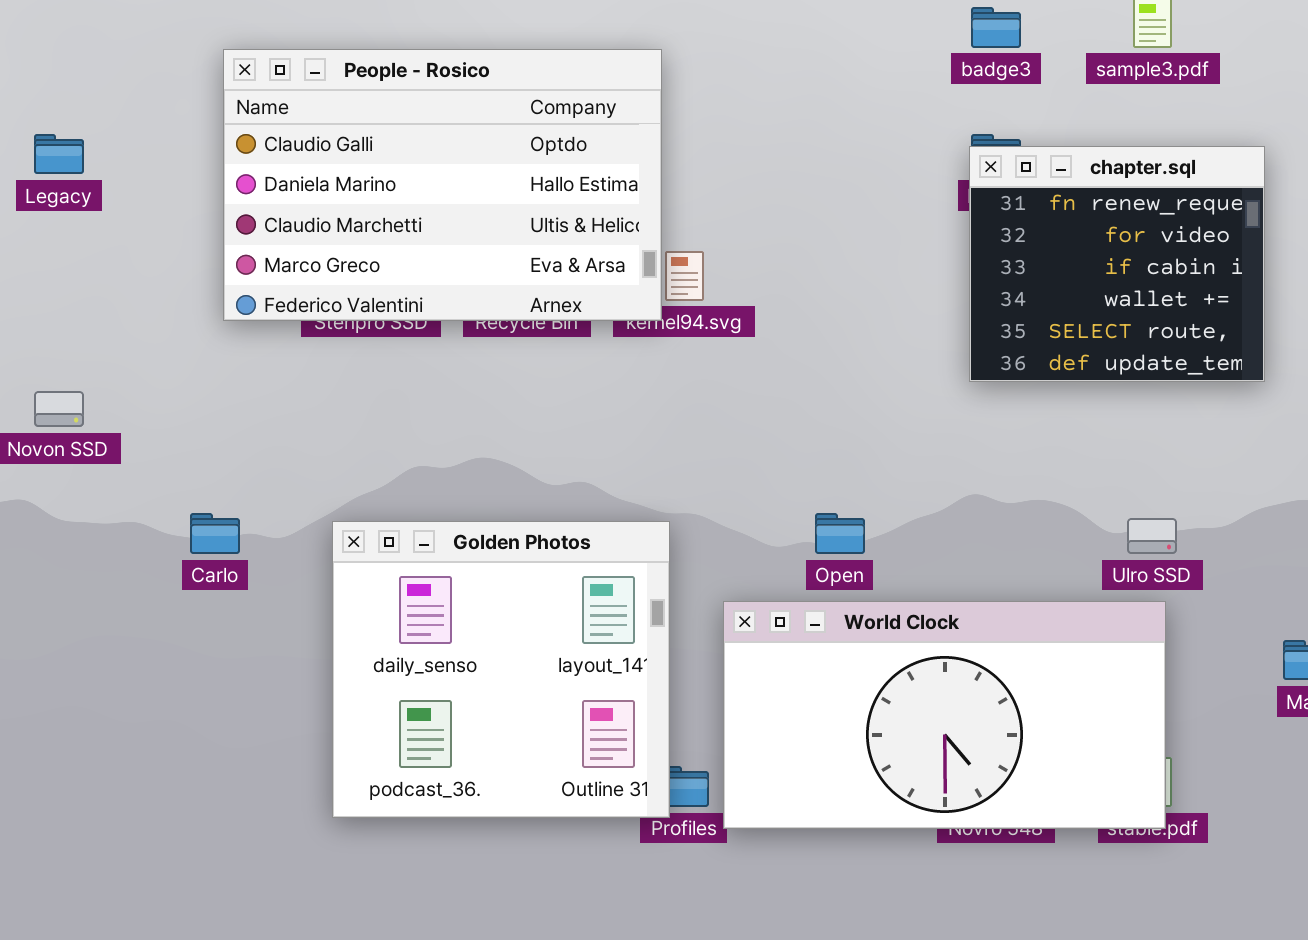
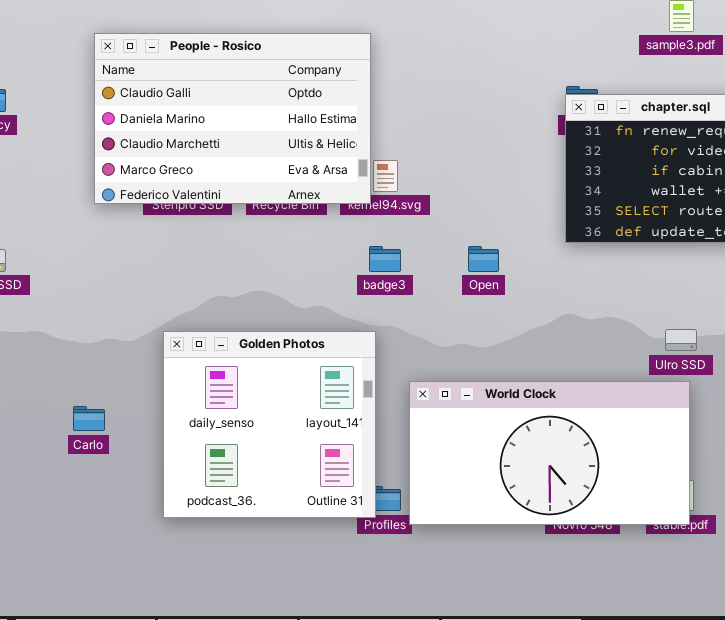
badge3: [971,7,1021,48] -> [369,246,401,272], moved
Carlo: [190,513,240,554] -> [73,406,105,431], moved
Open: [815,513,865,554] -> [468,246,499,272], moved

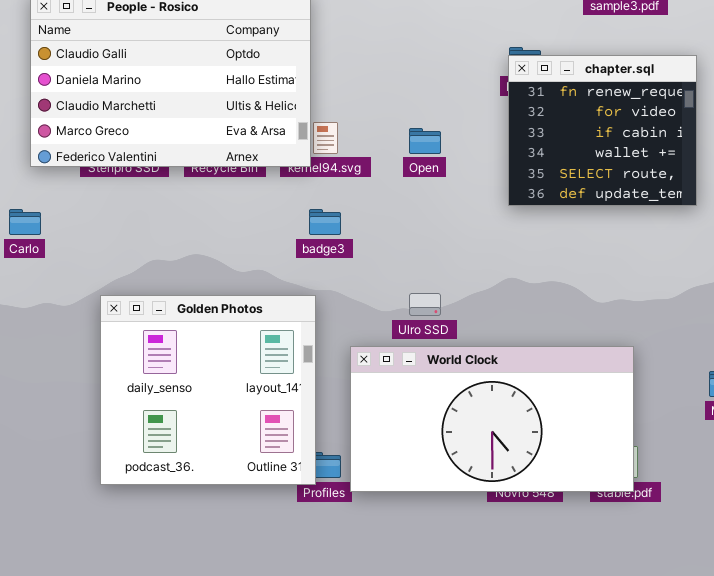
Open: [468,246,499,272] -> [409,128,441,154], moved
Ulro SSD: [665,329,697,351] -> [409,293,441,316], moved
Carlo: [73,406,105,431] -> [9,209,41,235], moved

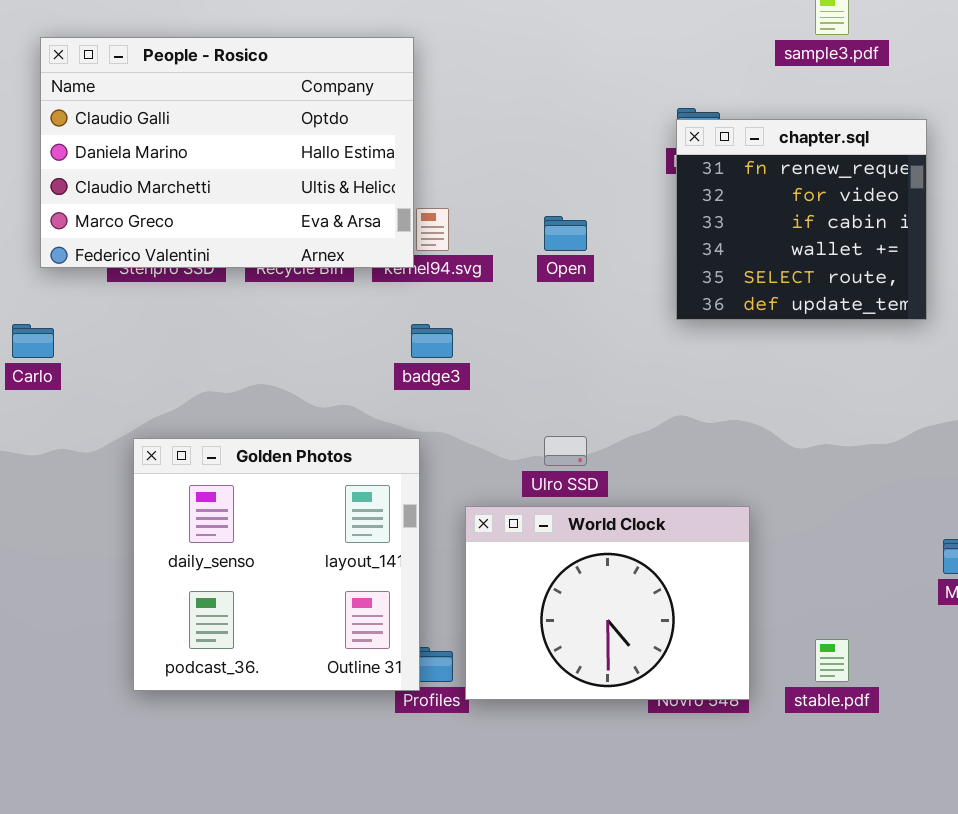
World Clock: [350,346,634,492] -> [465,506,750,700], resized

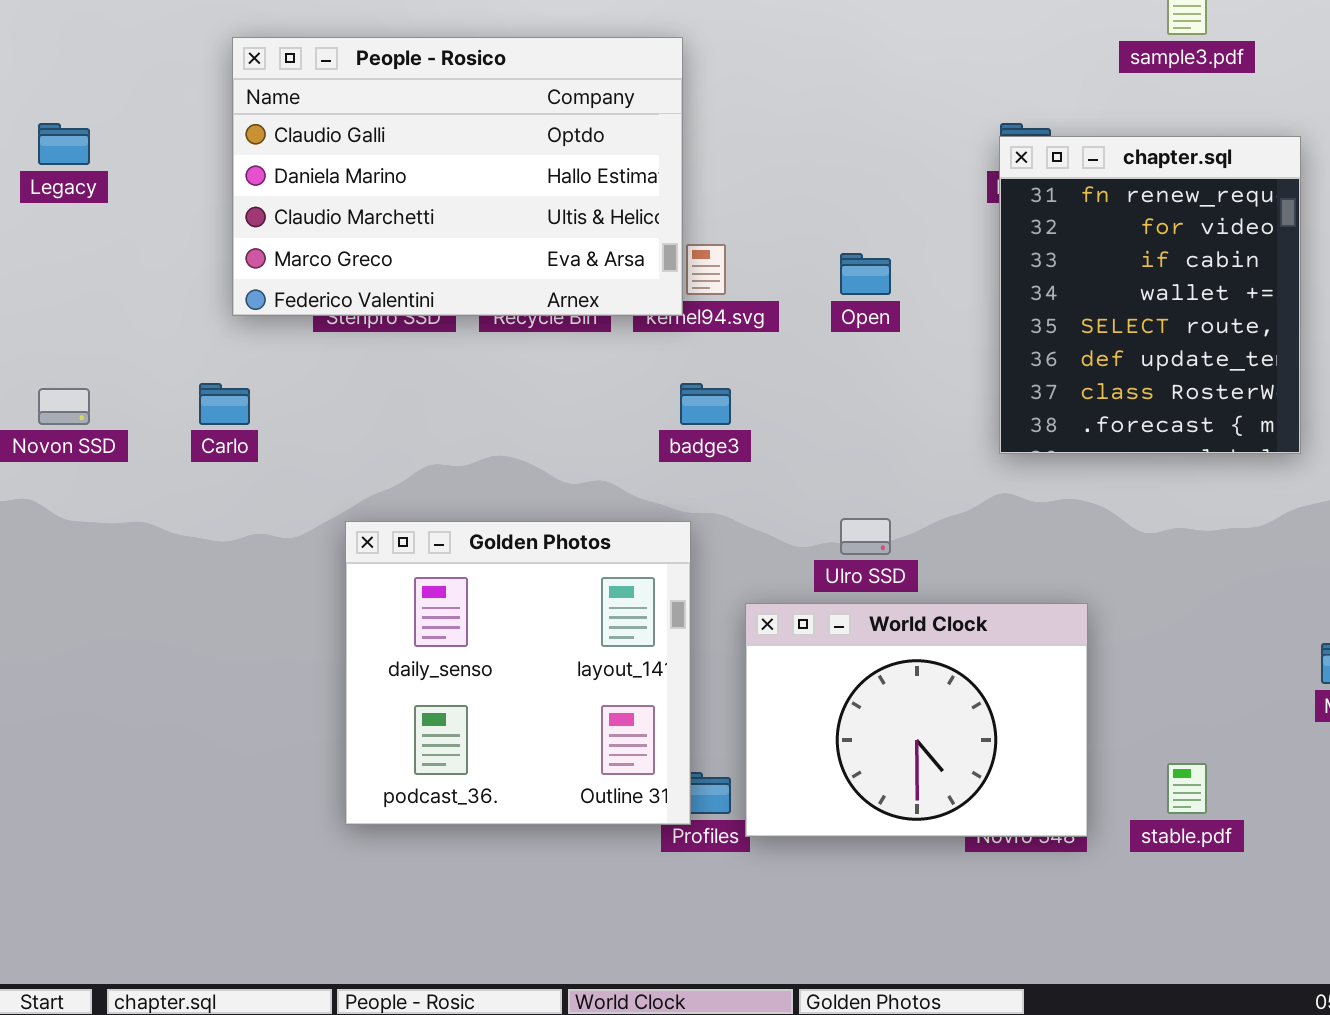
chapter.sql: [676,119,927,320] -> [999,136,1301,454], resized

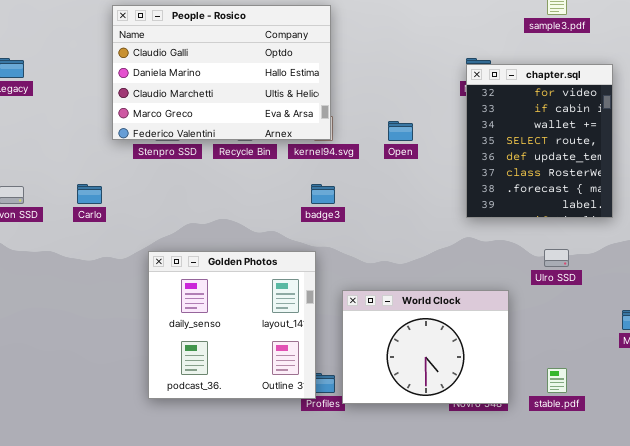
People - Rosico: [232,37,683,316] -> [112,5,331,140], moved
chapter.sql: [999,136,1301,454] -> [466,64,613,218], scrolled down 1 row
Ulro SSD: [840,518,891,555] -> [544,249,569,267], moved

